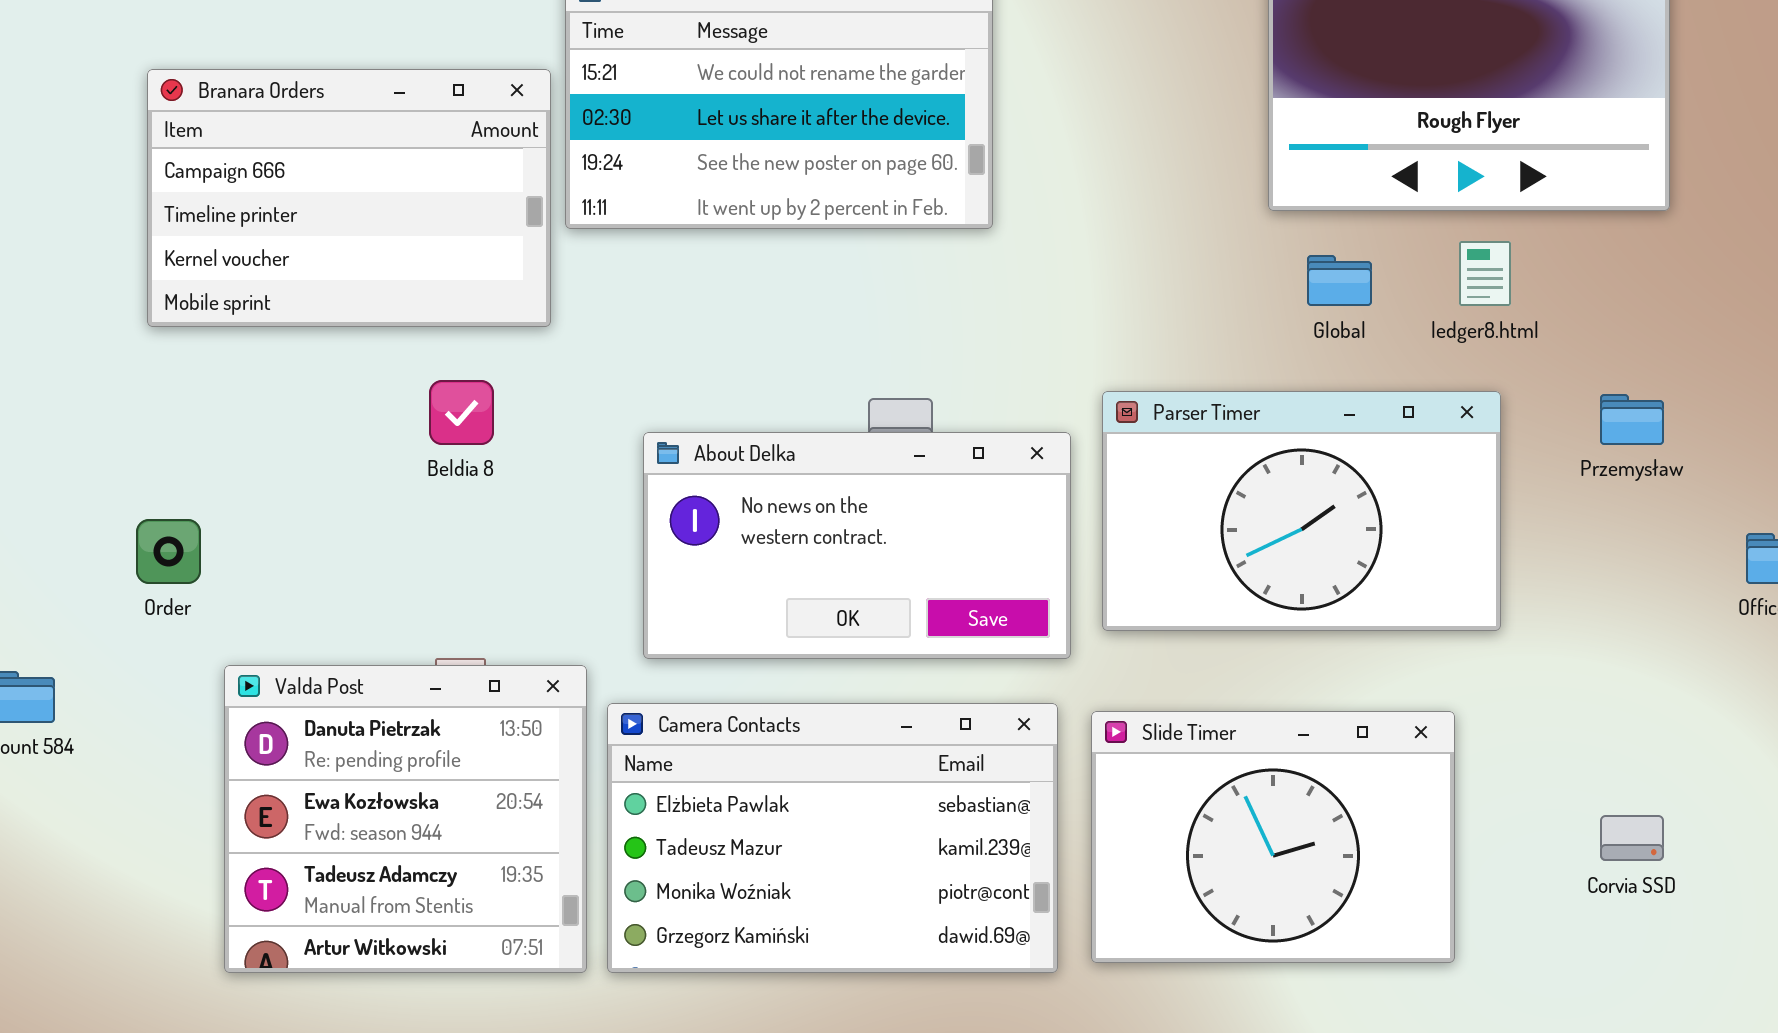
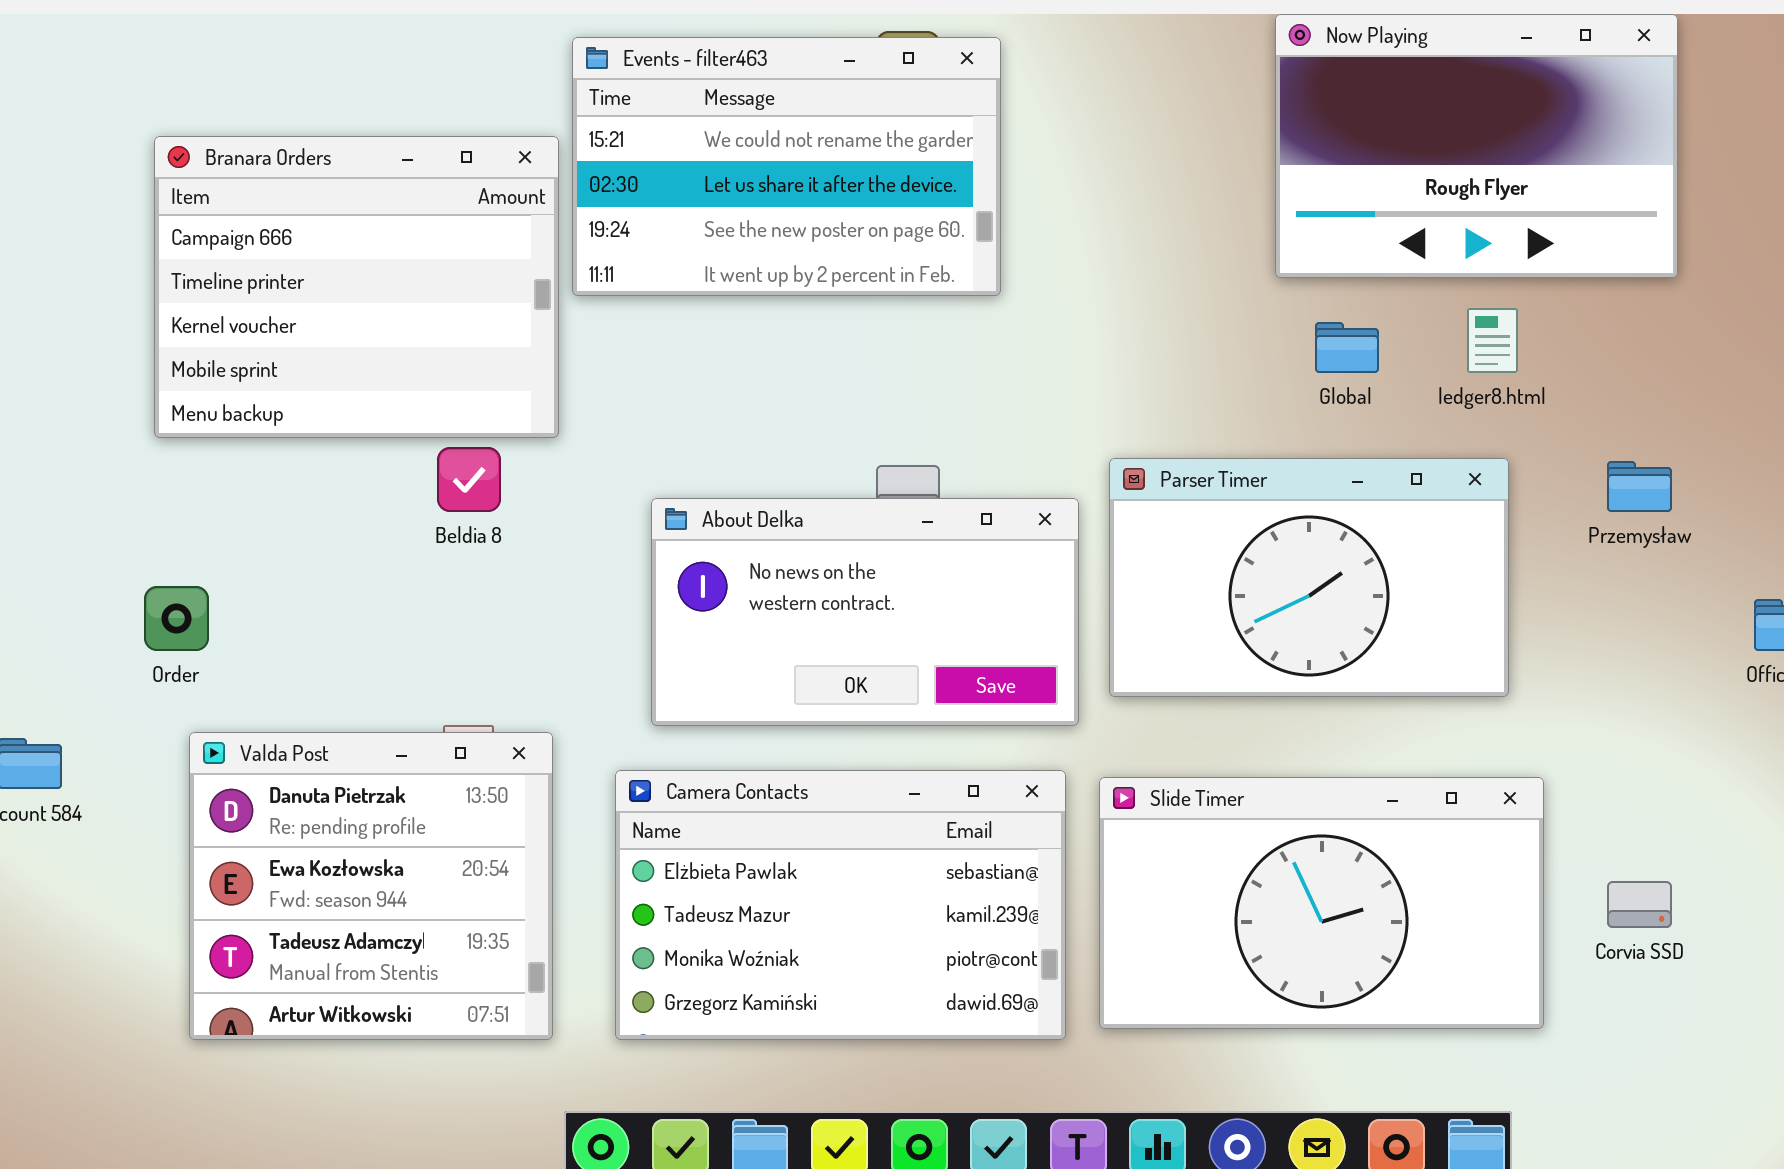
Branara Orders: [147,69,551,327] -> [154,136,559,438], resized
Valda Post: [224,665,587,973] -> [189,732,553,1040], moved
Slide Timer: [1091,711,1455,963] -> [1099,777,1544,1029], resized

